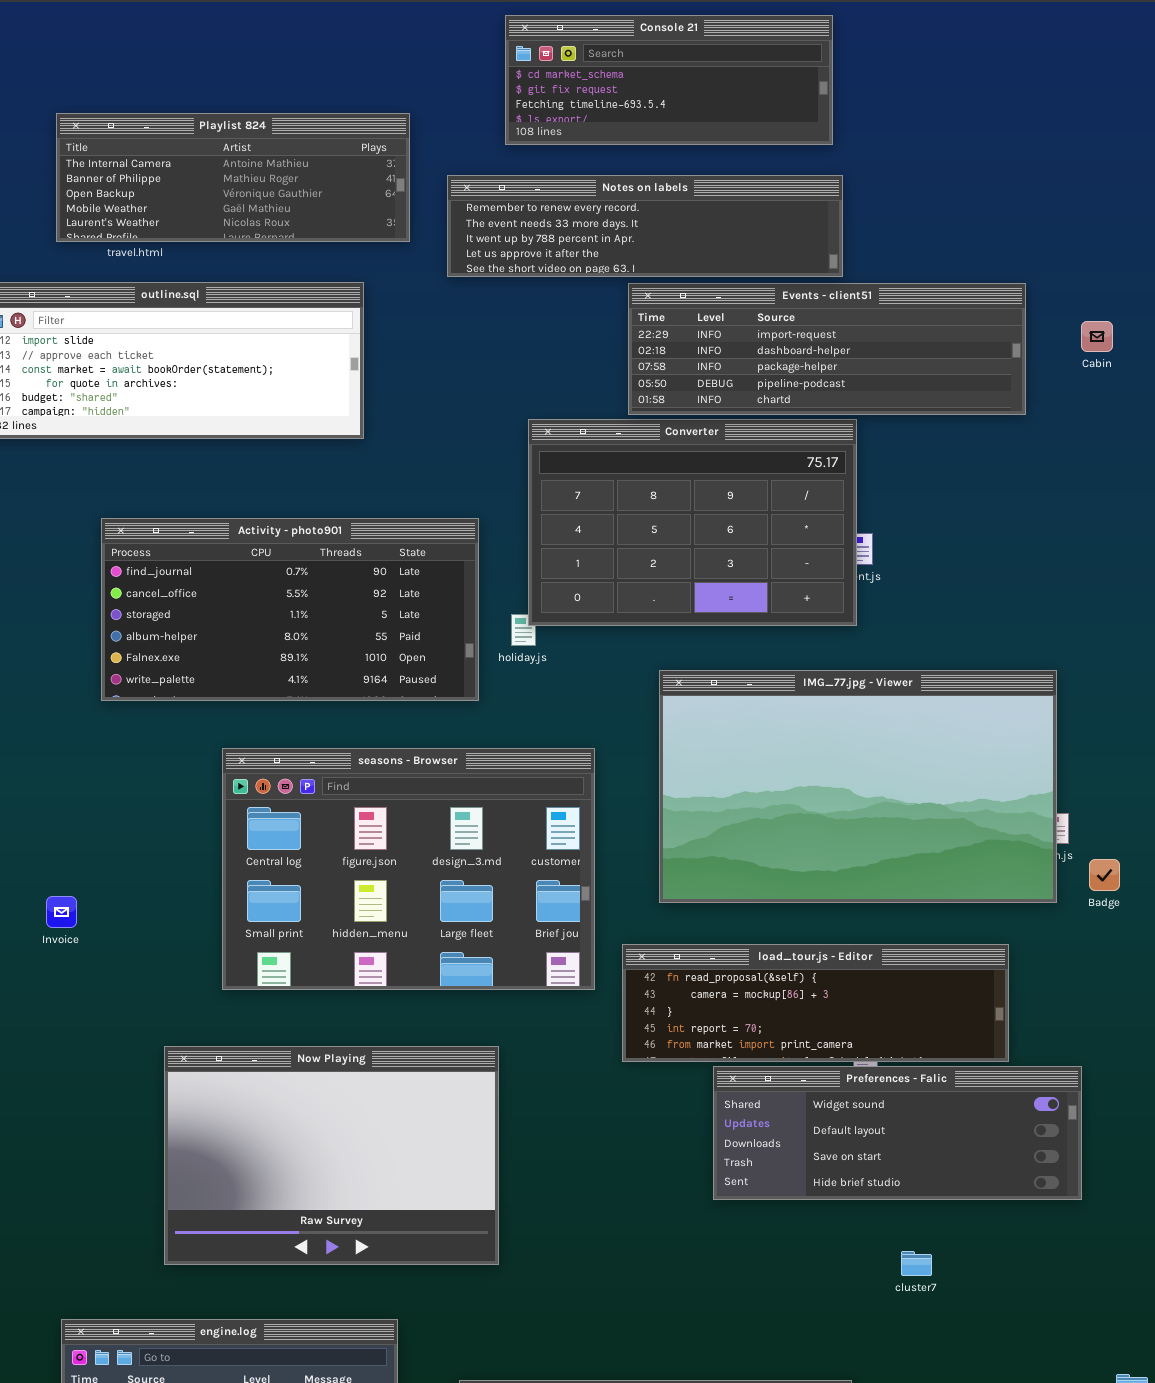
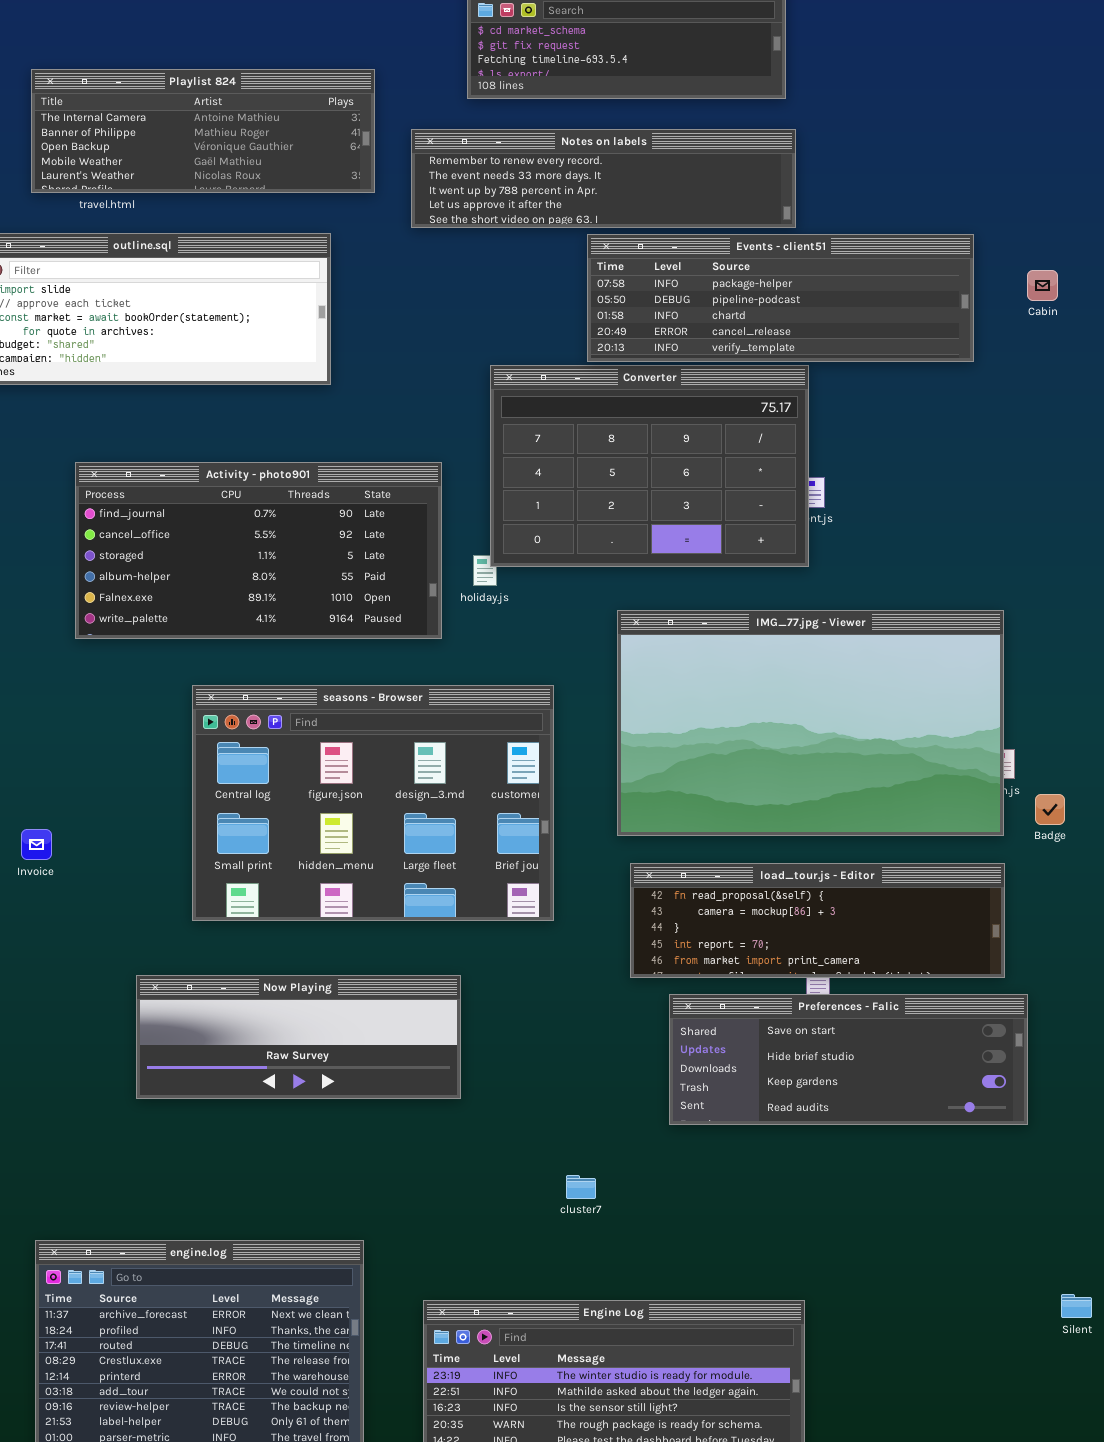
Events - client51: [628,283,1026,415] -> [587,234,974,362], scrolled down 2 rows
load_tour.js - Editor: [622,944,1009,1062] -> [630,863,1005,978], moved
Now Playing: [164,1046,499,1265] -> [136,975,461,1099], resized
Preferences - Falic: [713,1066,1082,1200] -> [669,994,1028,1125], scrolled down 2 rows
cluster7: [901,1251,932,1276] -> [566,1175,596,1199], moved

